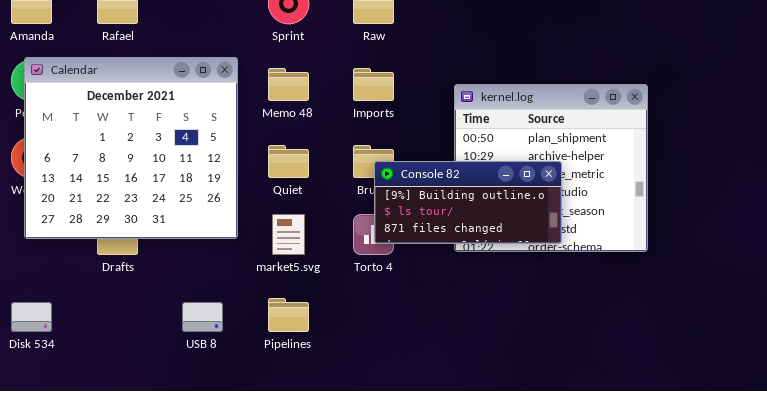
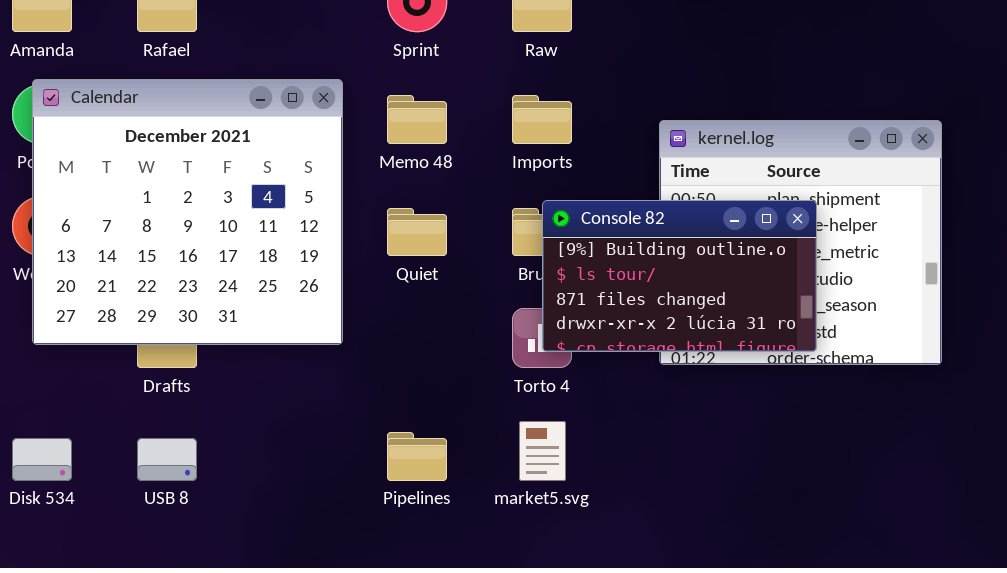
Console 82: [374,161,562,244] -> [542,200,817,352], resized
market5.svg: [272,214,305,255] -> [519,421,566,481], moved
USB 8: [182,302,223,332] -> [137,438,197,481], moved

